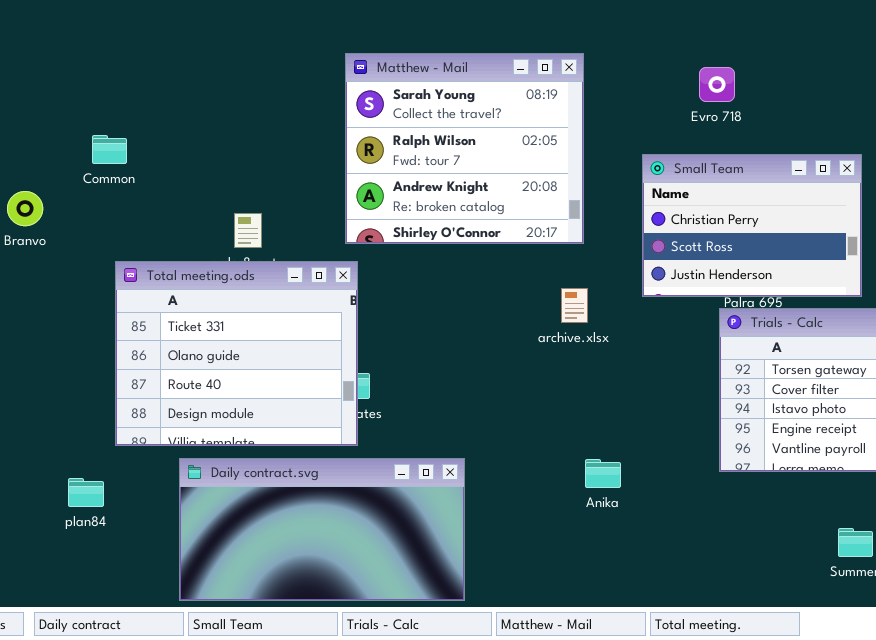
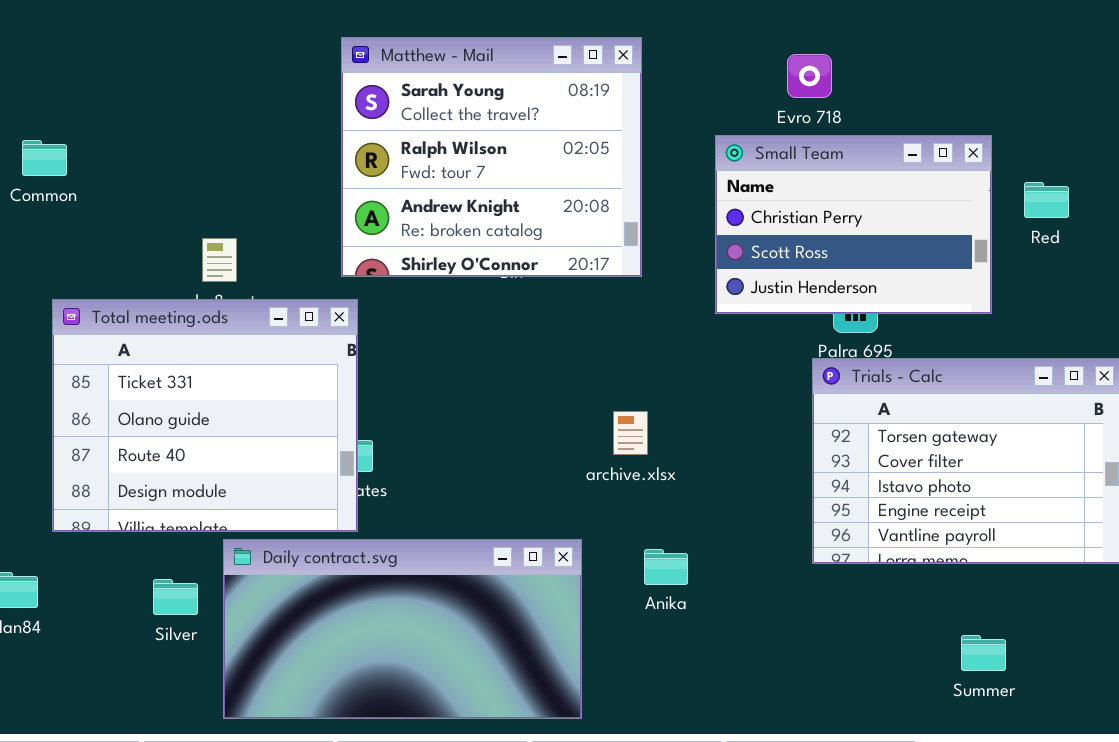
Small Team: [642,154,862,297] -> [715,135,992,314], moved
archive.xlsx: [561,288,588,323] -> [613,411,648,455], moved
Daily contract.svg: [179,458,465,601] -> [223,539,582,719], moved

